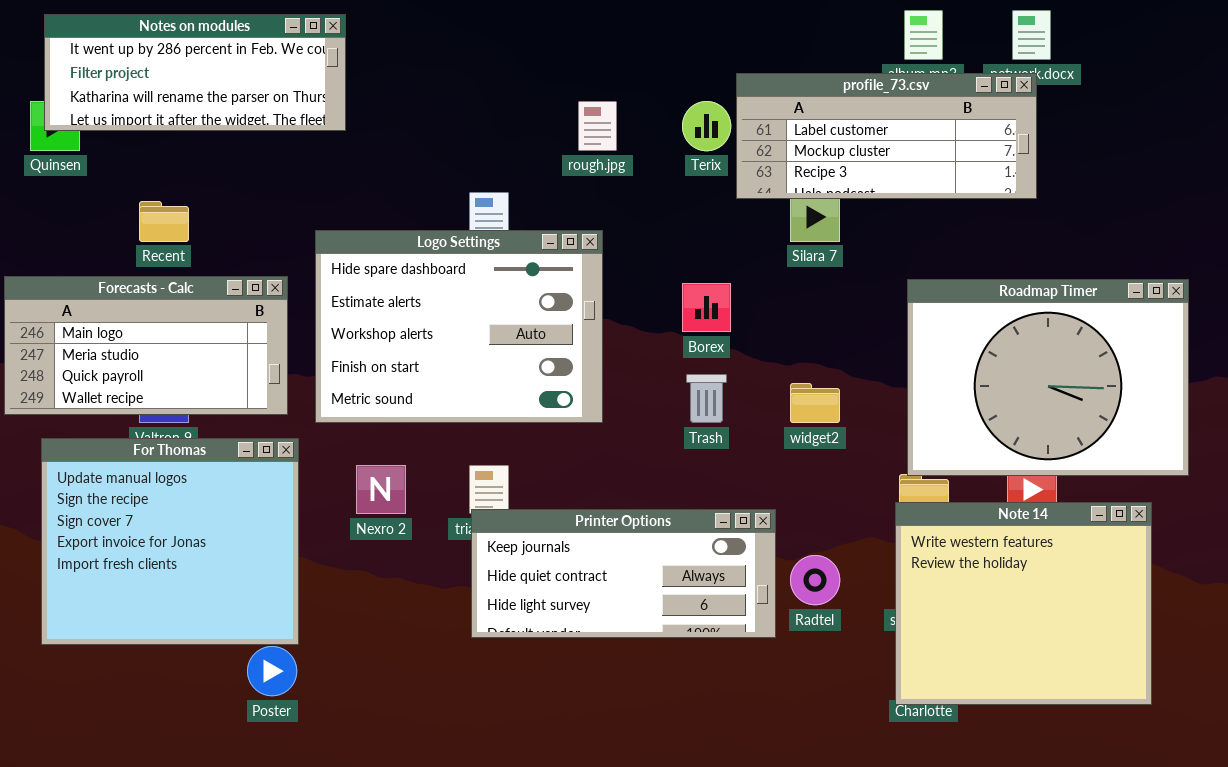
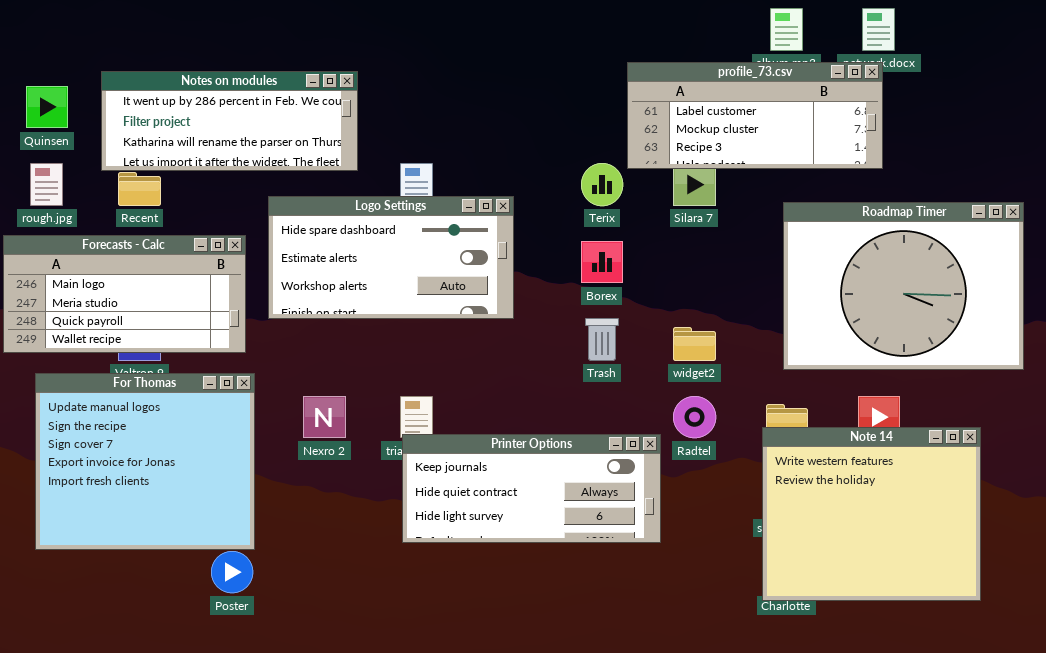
Notes on modules: [44,14,346,131] -> [101,71,358,171], moved
rough.jpg: [578,101,617,151] -> [30,163,63,206], moved
Terix: [682,101,731,151] -> [581,163,623,206], moved
Logo Settings: [315,230,603,423] -> [268,196,514,319], resized
Roadmap Timer: [907,279,1189,476] -> [783,202,1024,370], moved
Radtel: [790,555,840,605] -> [673,396,716,438], moved

